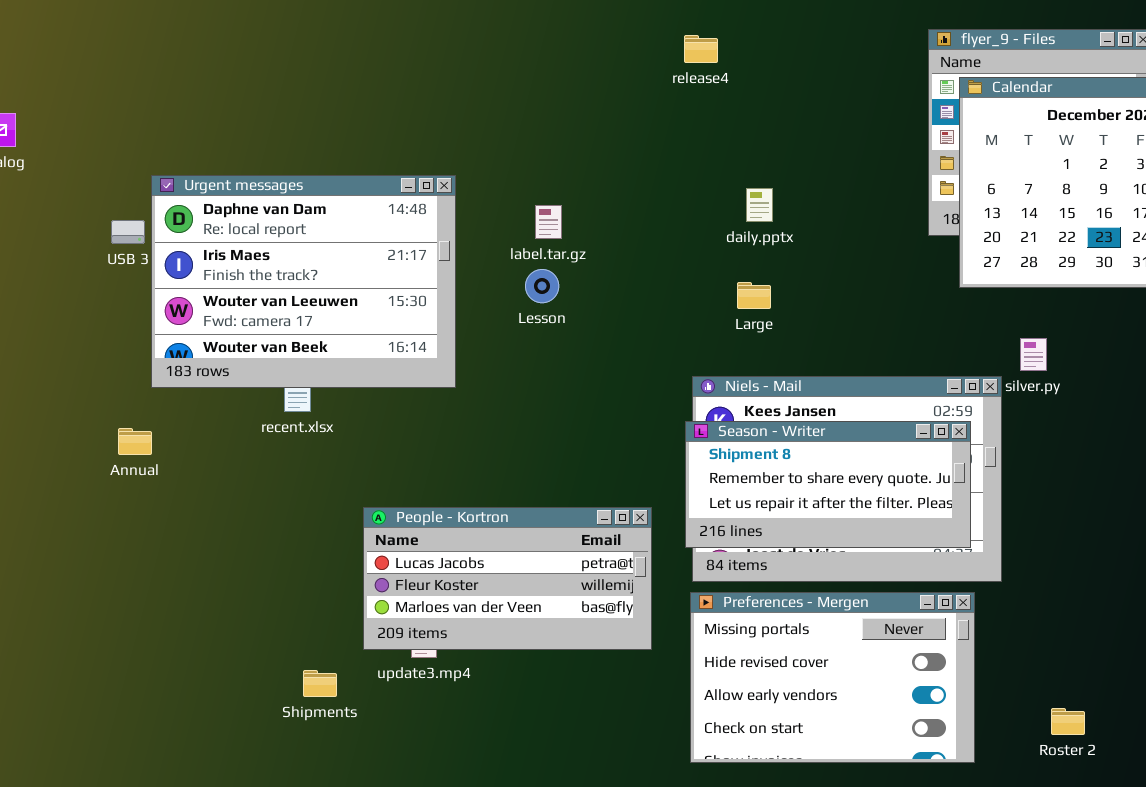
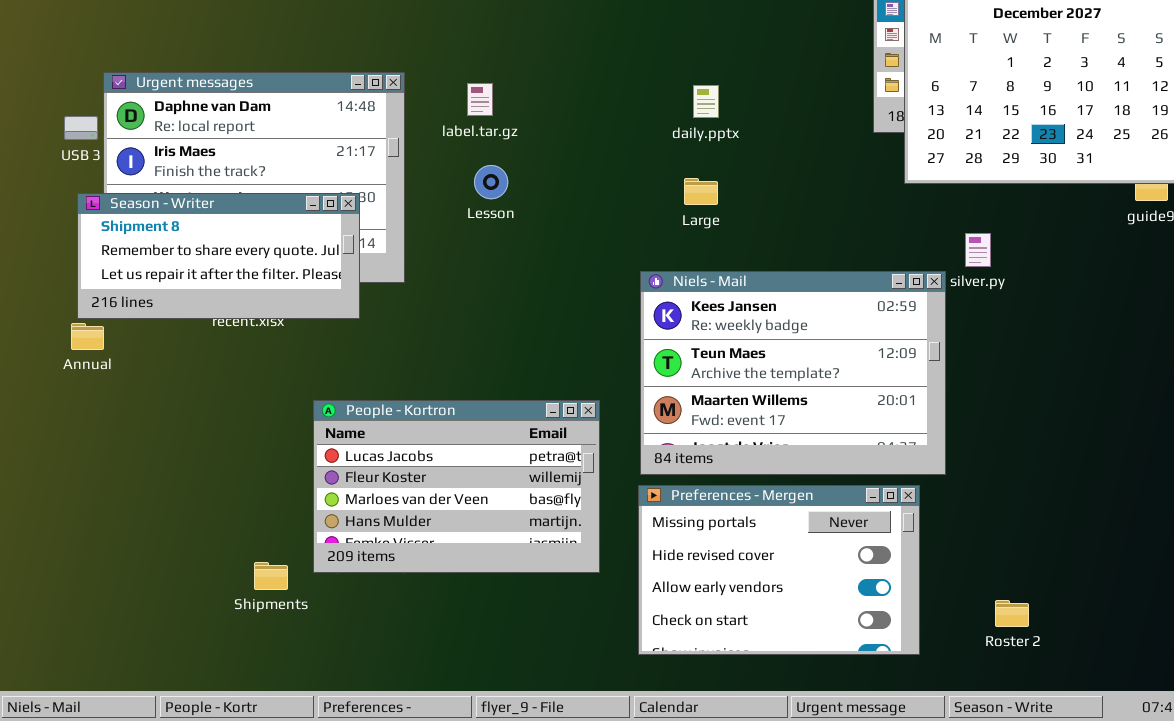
label.tar.gz: [535,205,562,239] -> [467,83,493,116], moved
Season - Writer: [685,421,971,548] -> [77,193,360,319], moved
People - Kortron: [363,507,652,650] -> [313,400,600,573], resized

